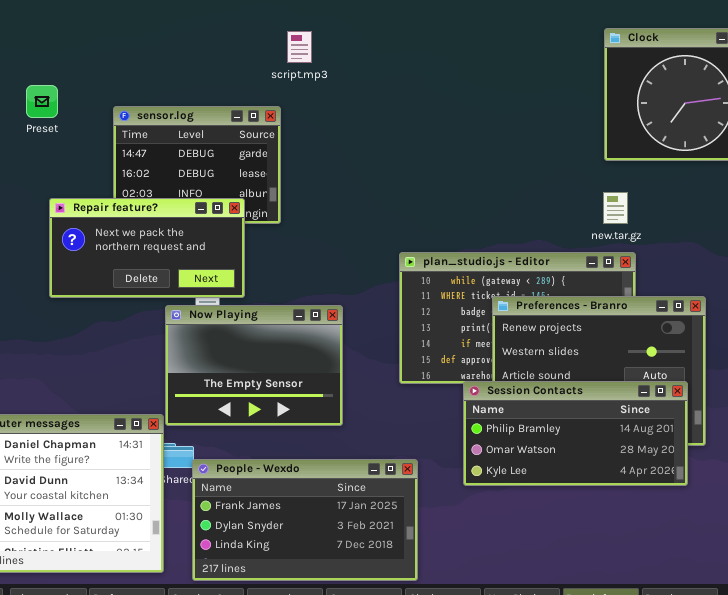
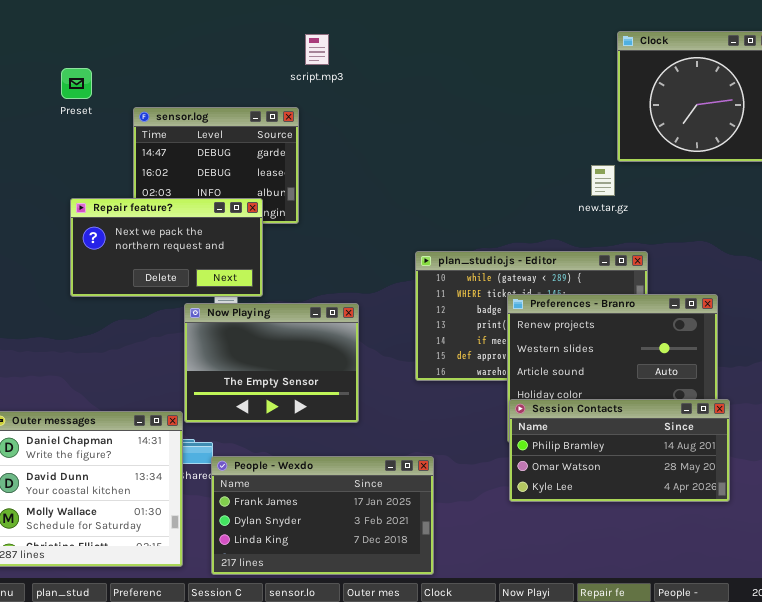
Preset: [26,85,58,118] -> [61,68,92,99], moved
new.tar.gz: [603,192,628,224] -> [591,165,615,196], moved
Session Contacts: [463,381,688,486] -> [509,399,730,502], moved

